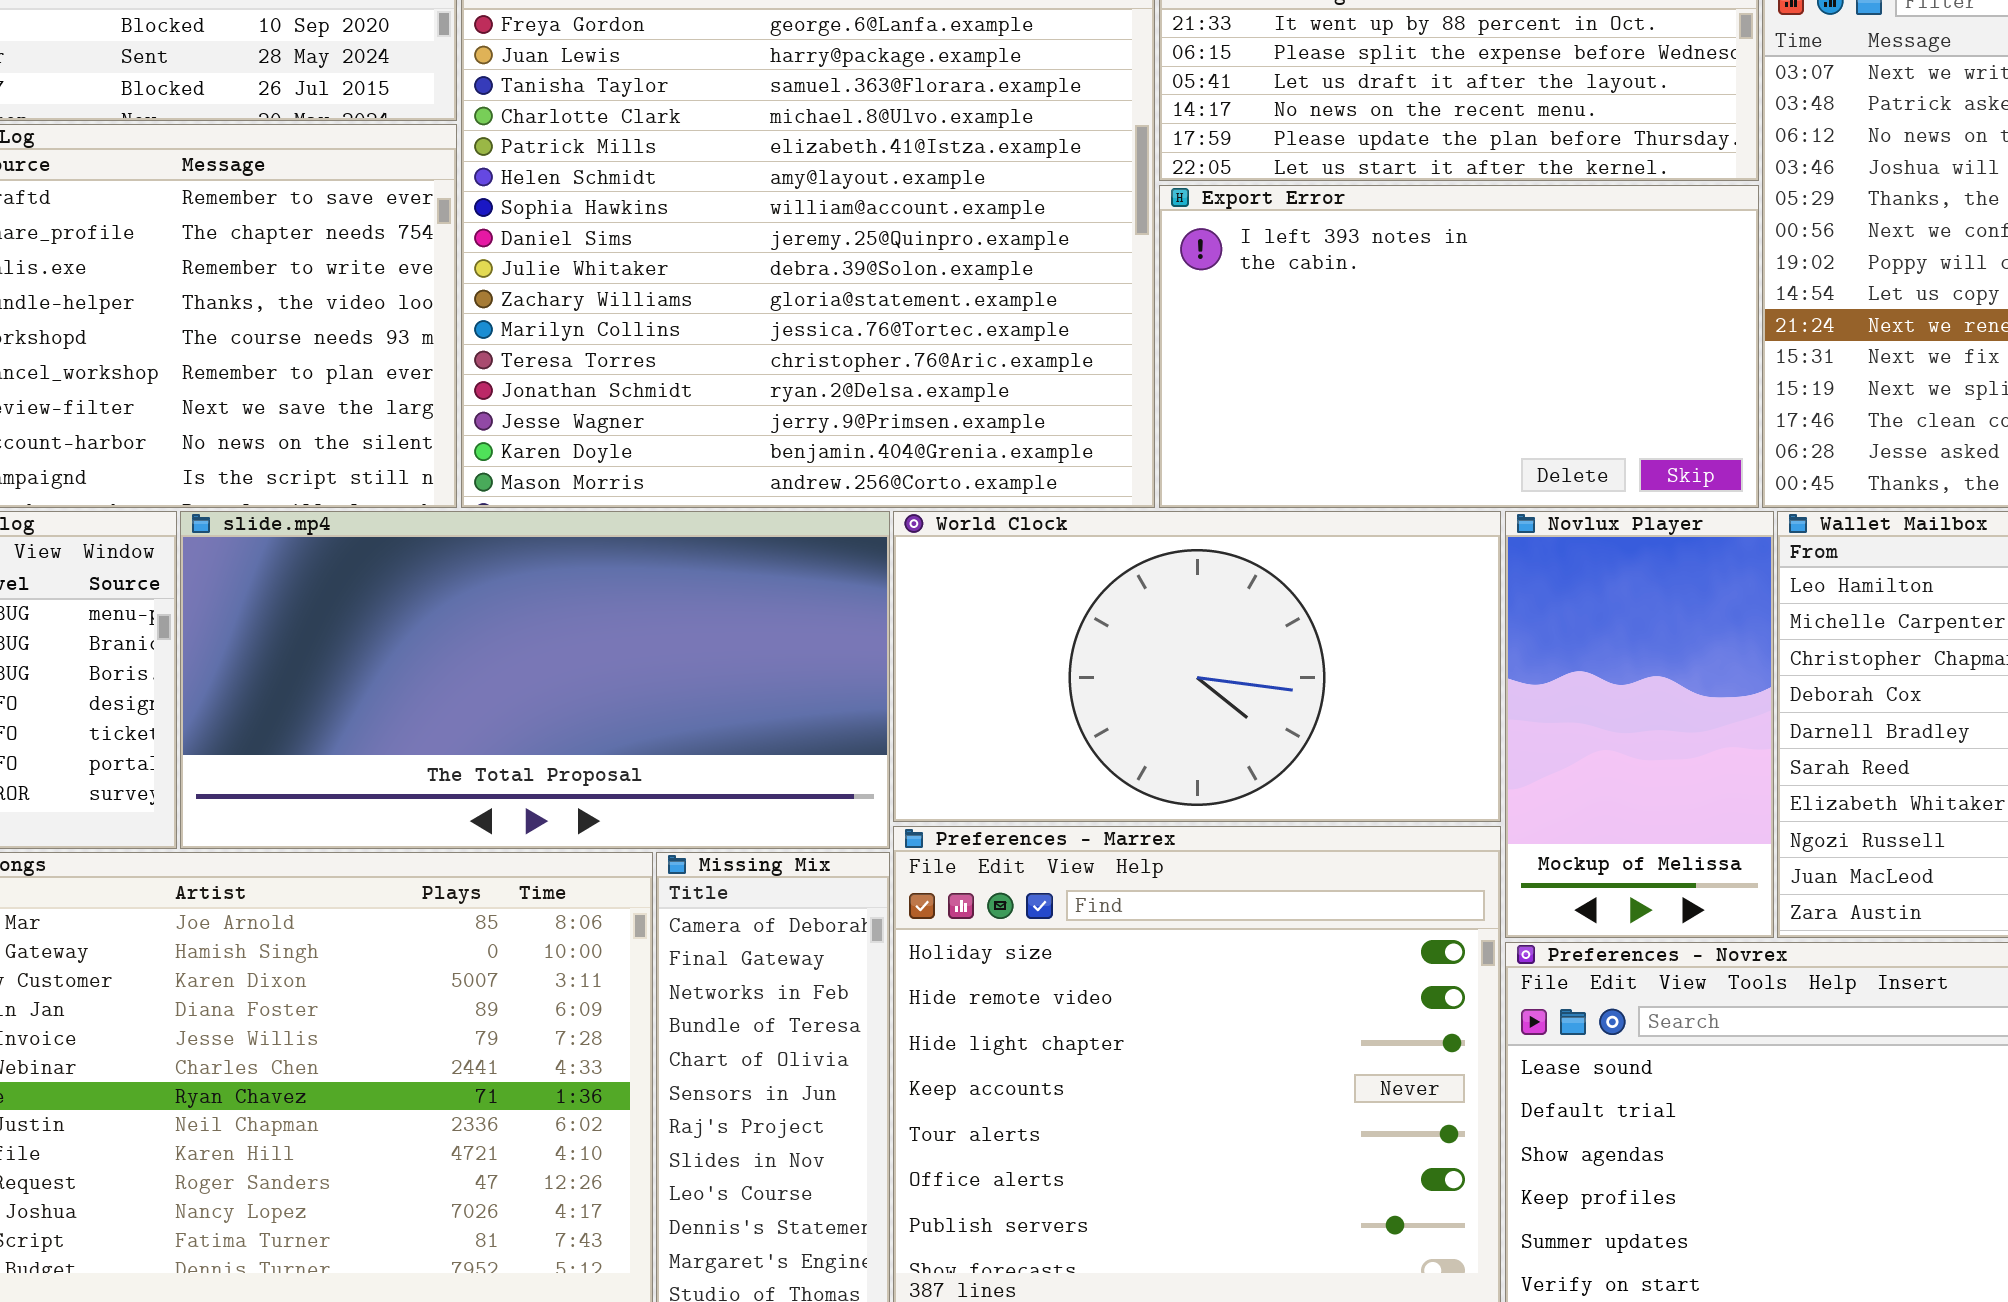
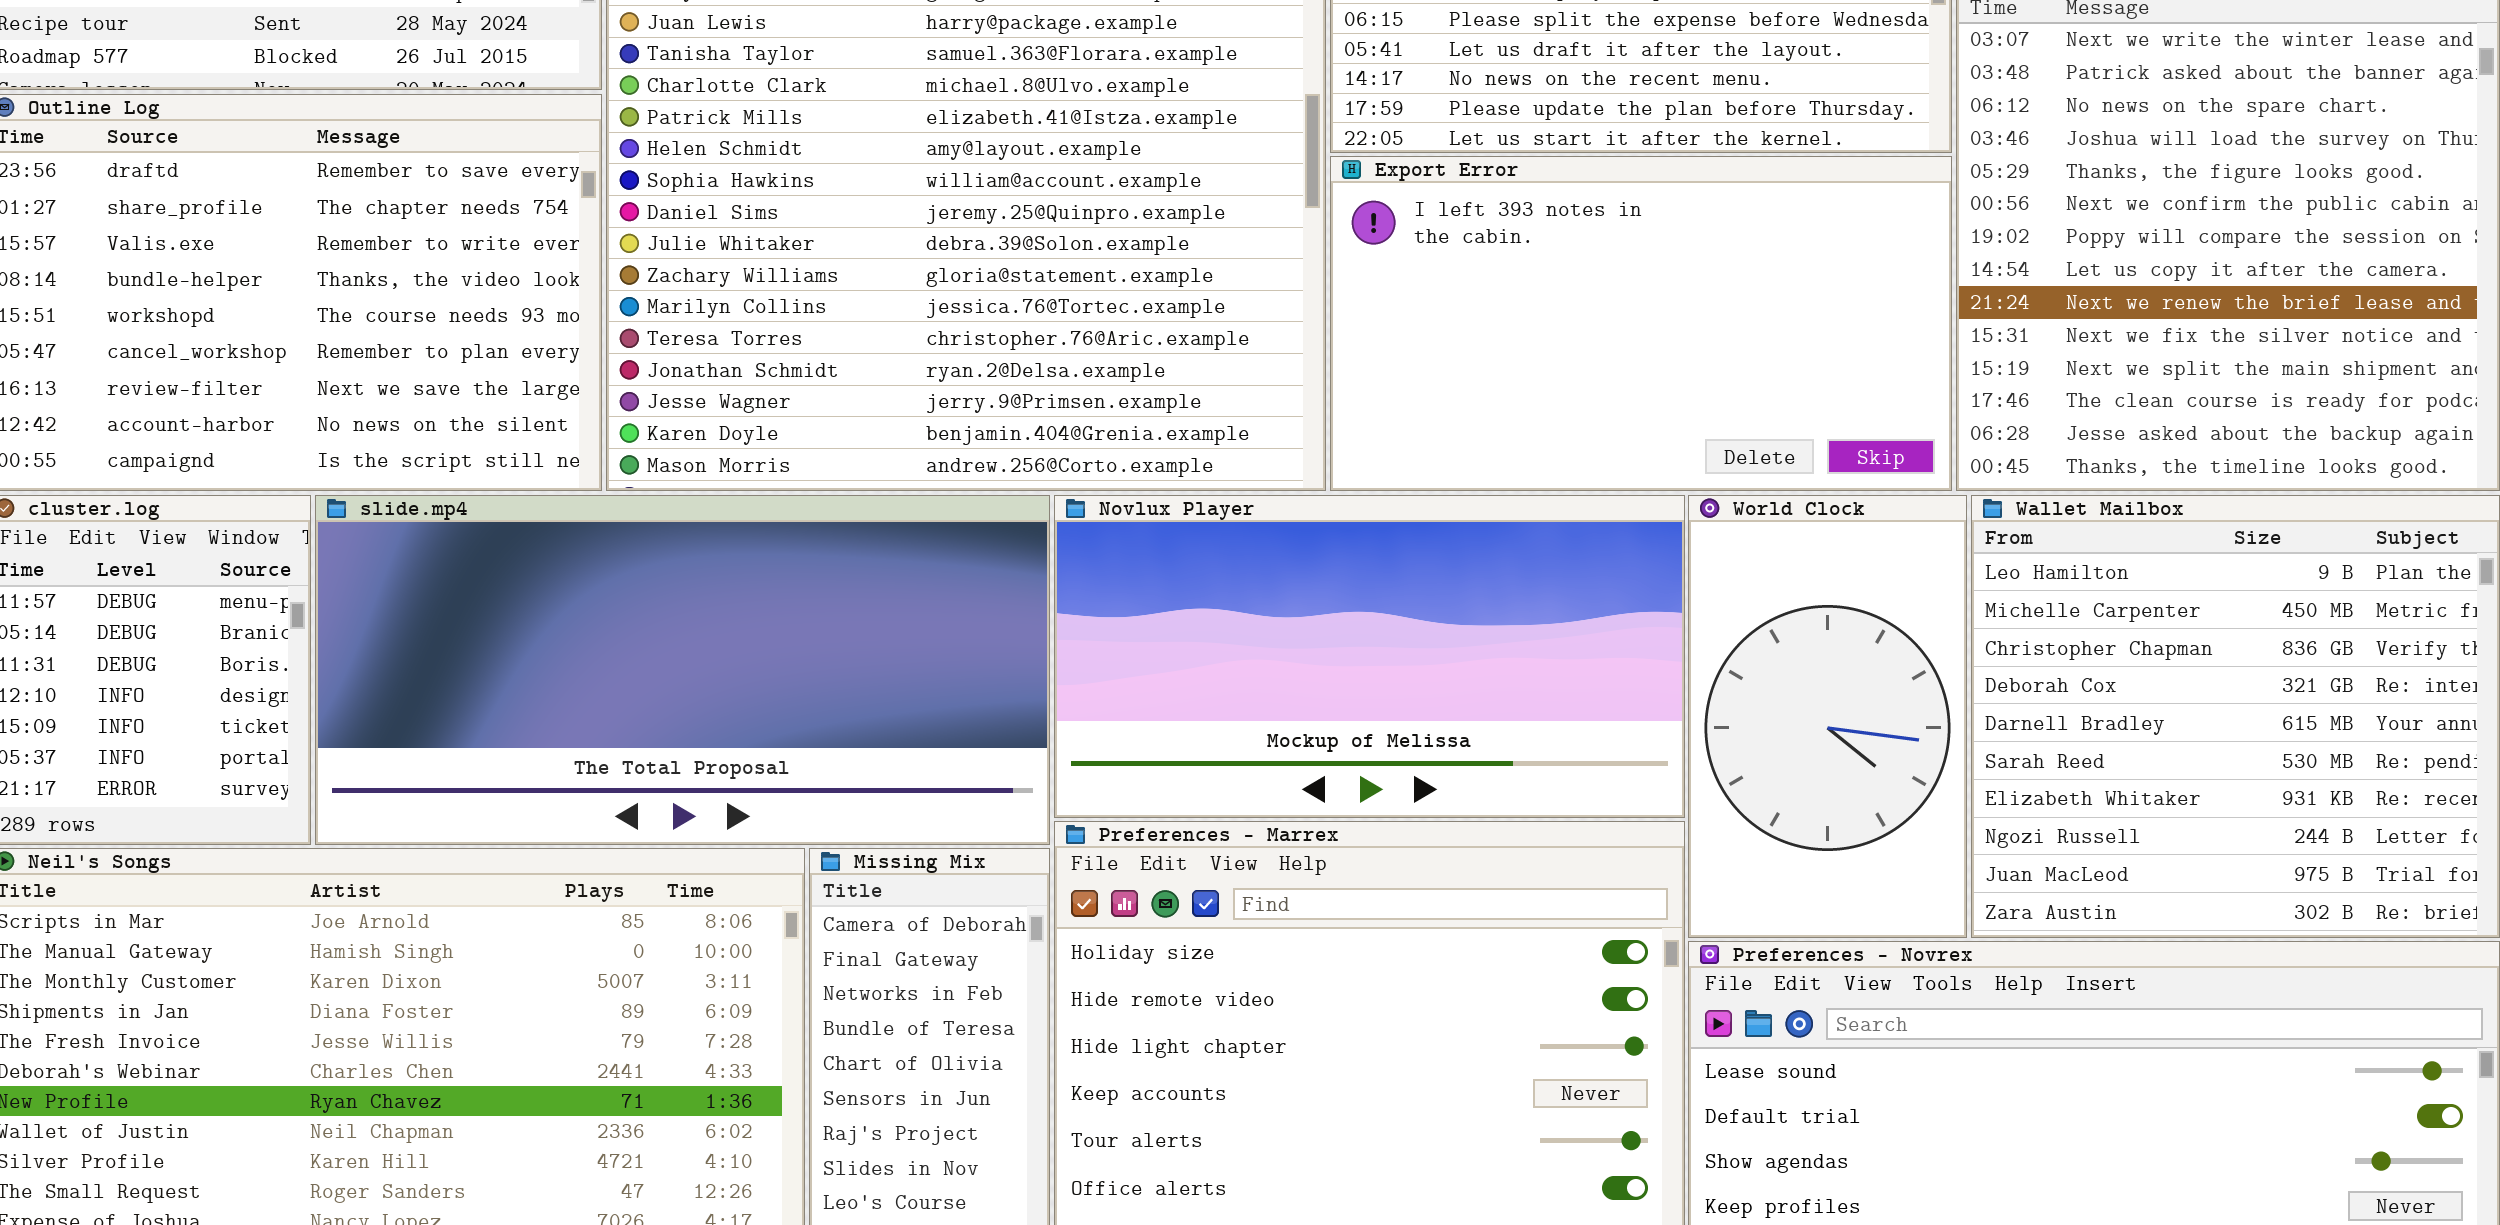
World Clock: [893,511,1501,822] -> [1688,495,1967,938], moved, resized
Novlux Player: [1505,511,1774,938] -> [1054,495,1685,818], moved, resized

